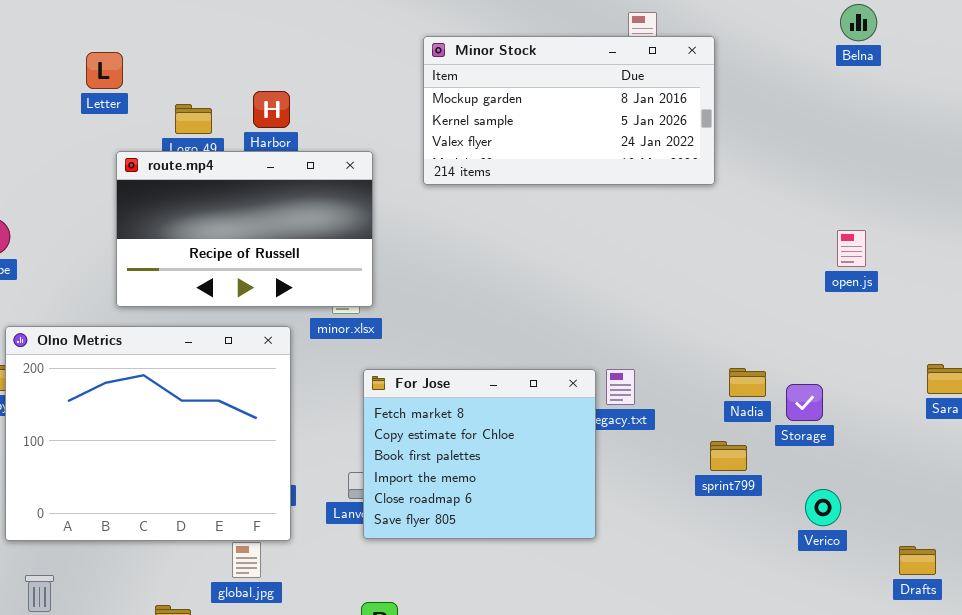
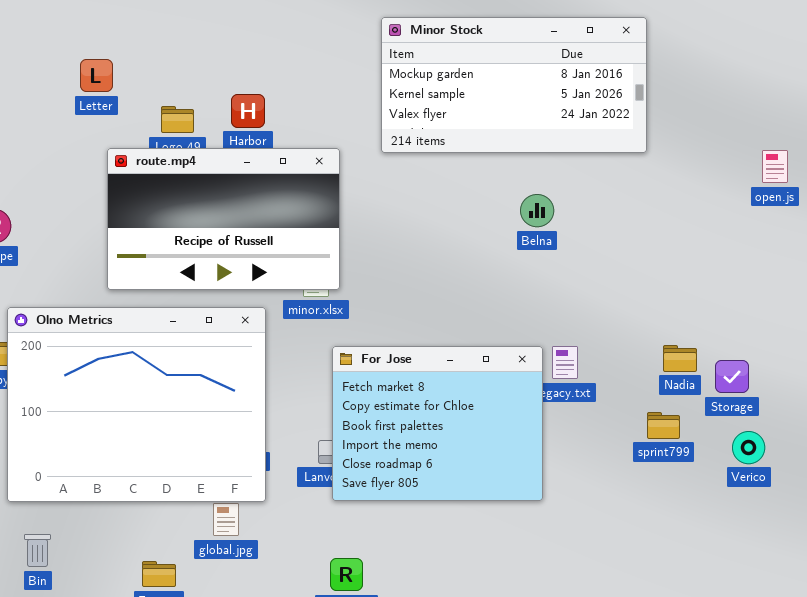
Belna: [840,4,877,41] -> [520,194,554,227], moved
Minor Stock: [423,36,715,185] -> [381,17,647,153], moved
open.js: [837,230,866,267] -> [762,150,788,183], moved
Verico: [805,489,841,526] -> [732,431,765,464], moved

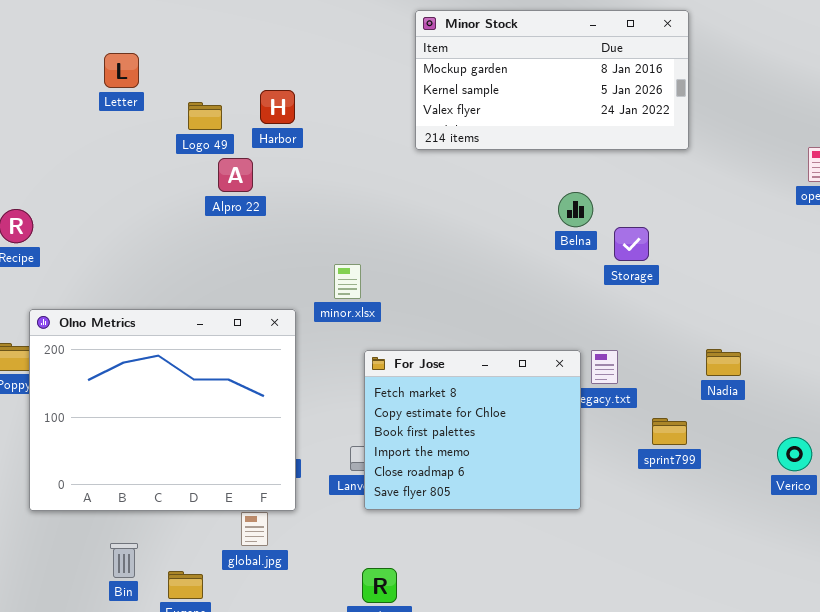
route.mp4: [107,148,340,290] -> none, closed
Storage: [715,360,749,393] -> [614,227,649,261], moved
sprint799: [647,412,680,439] -> [652,418,687,445], moved
Bin: [24,534,51,567] -> [110,543,138,578], moved

